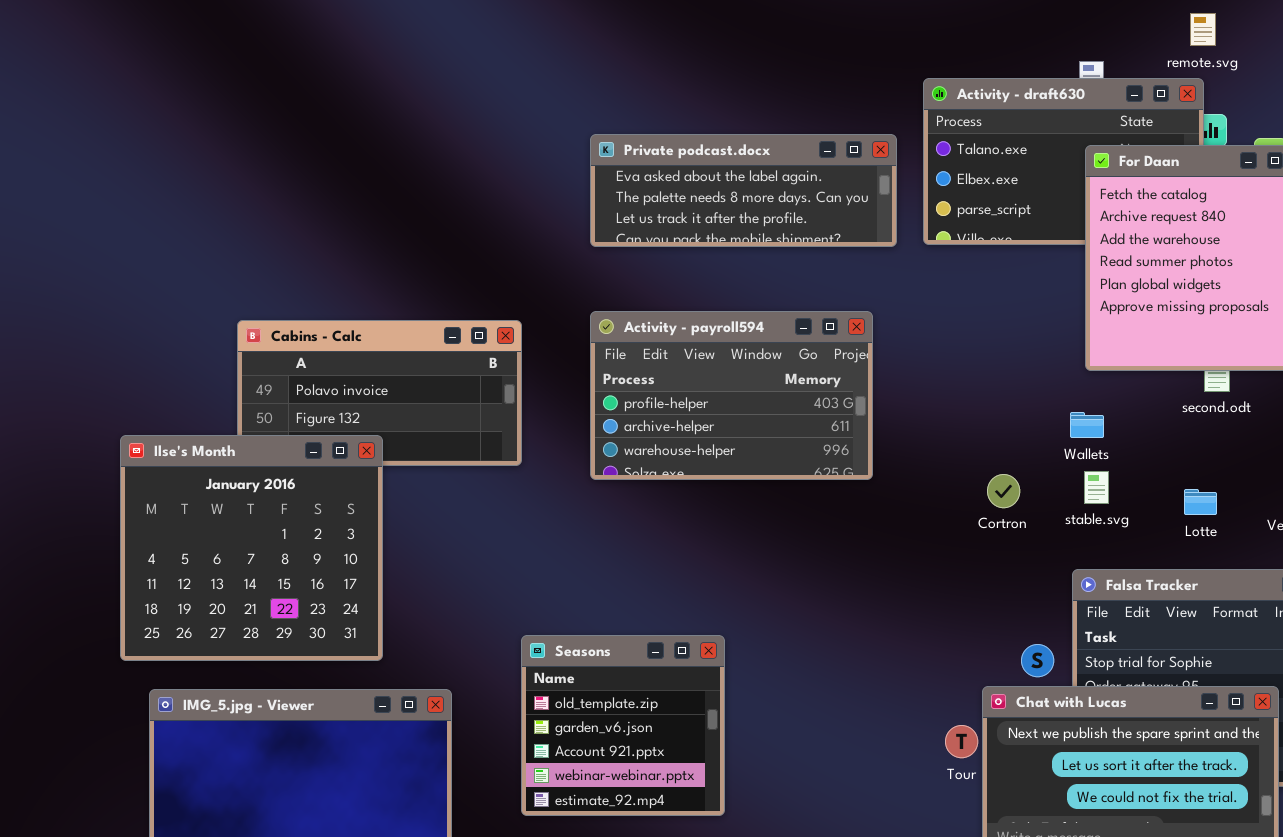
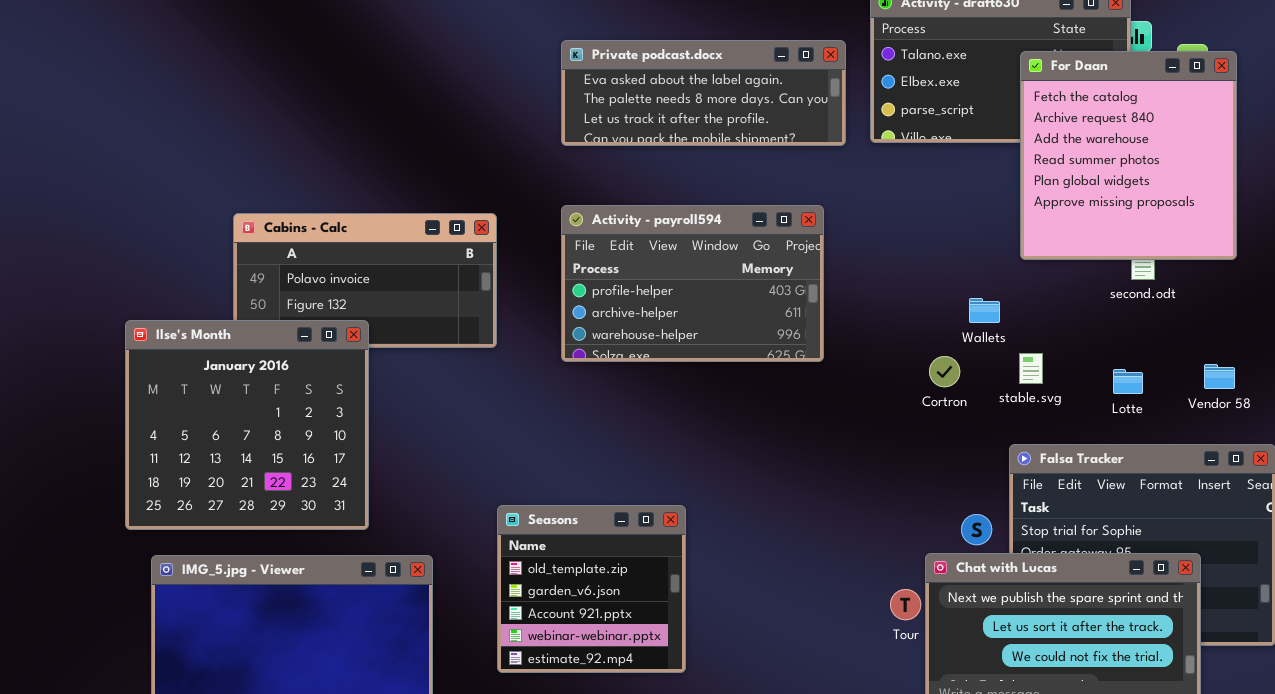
Wallets: [1070,412,1104,438] -> [969,298,1000,323], moved

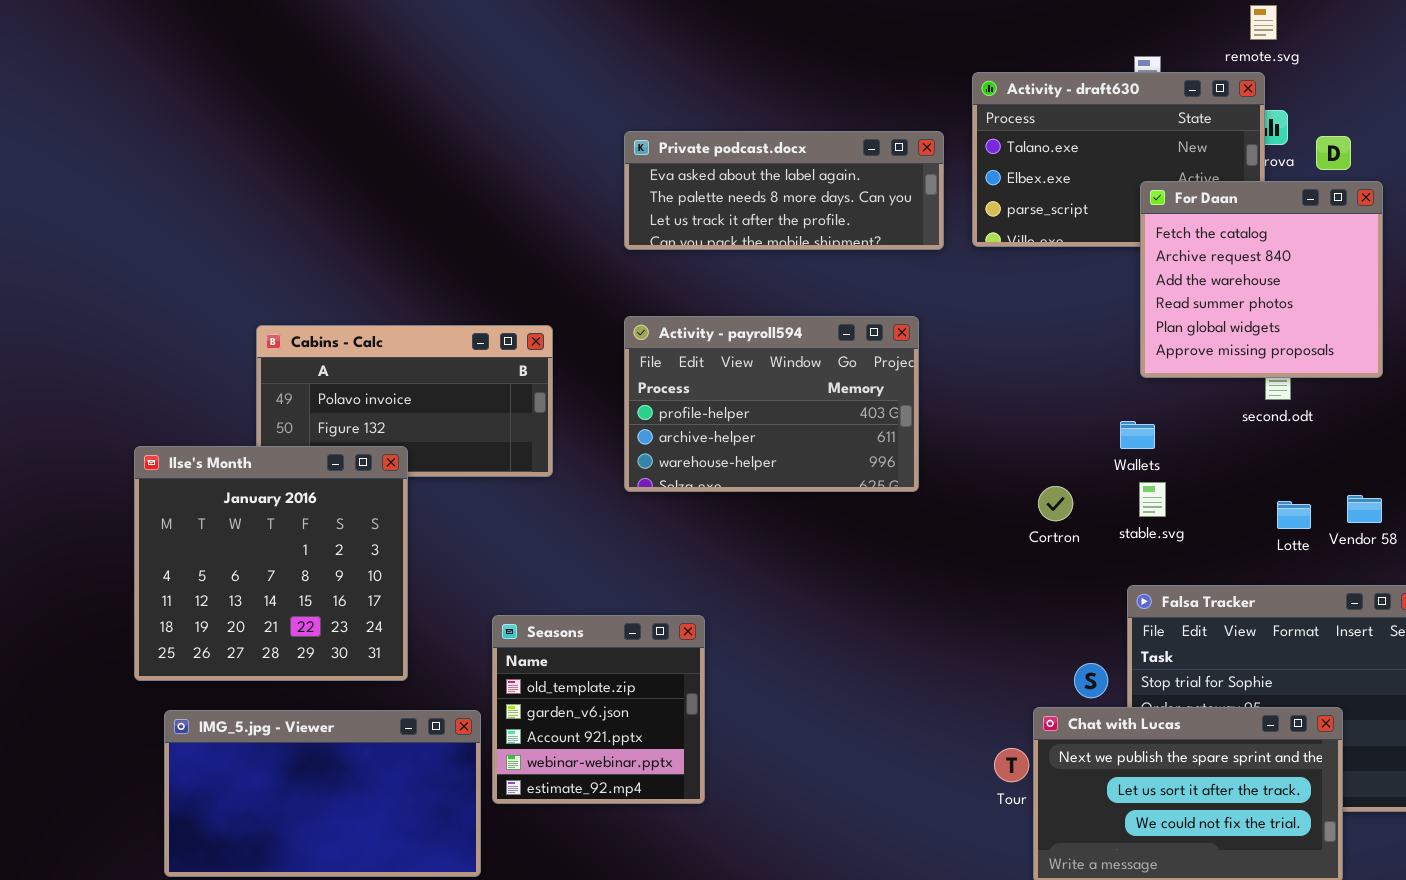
For Daan: [1020,51,1237,260] -> [1140,181,1383,378], resized
Wallets: [969,298,1000,323] -> [1120,421,1155,449], moved
Lotte: [1113,369,1143,394] -> [1277,501,1311,529], moved
Seasons: [497,505,686,673] -> [492,615,705,804], moved

